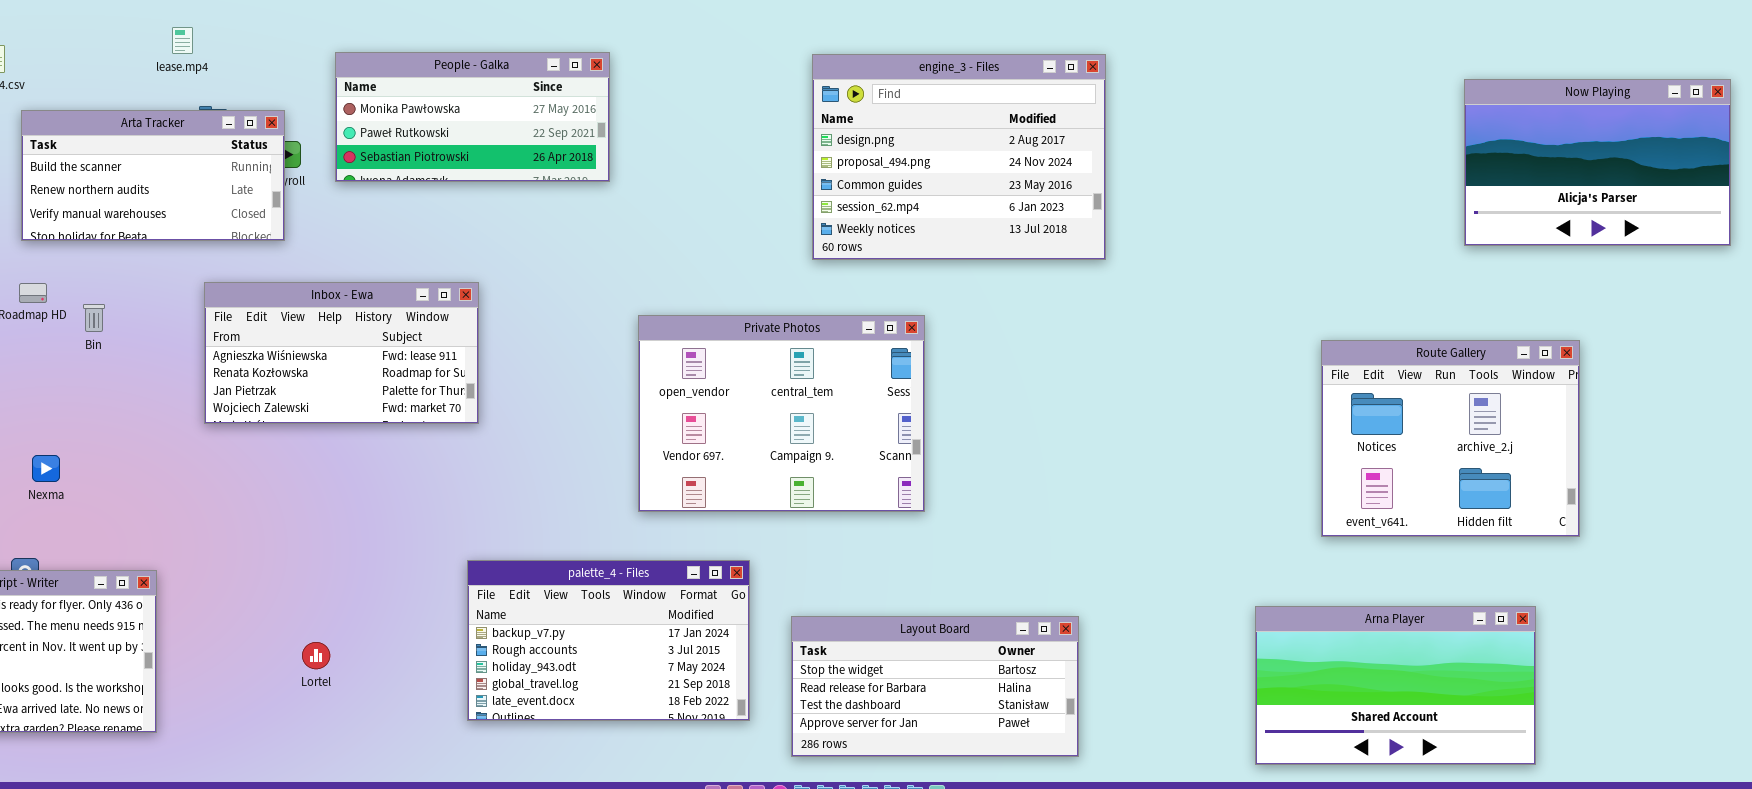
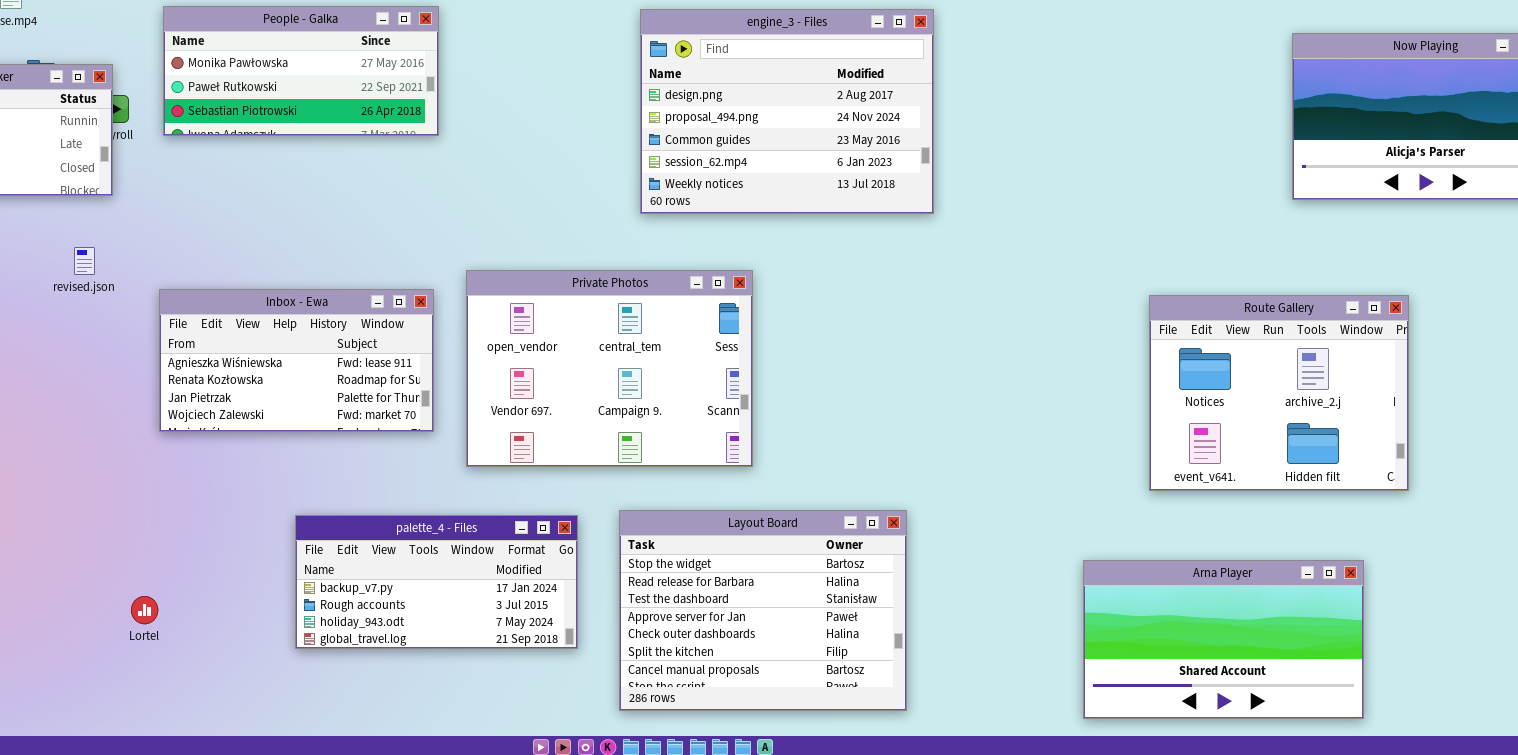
Inbox - Ewa: [204,282,479,424] -> [159,289,434,432], moved
palette_4 - Files: [467,560,750,721] -> [295,515,578,649], resized
Layout Board: [791,616,1079,757] -> [619,510,907,711], resized

